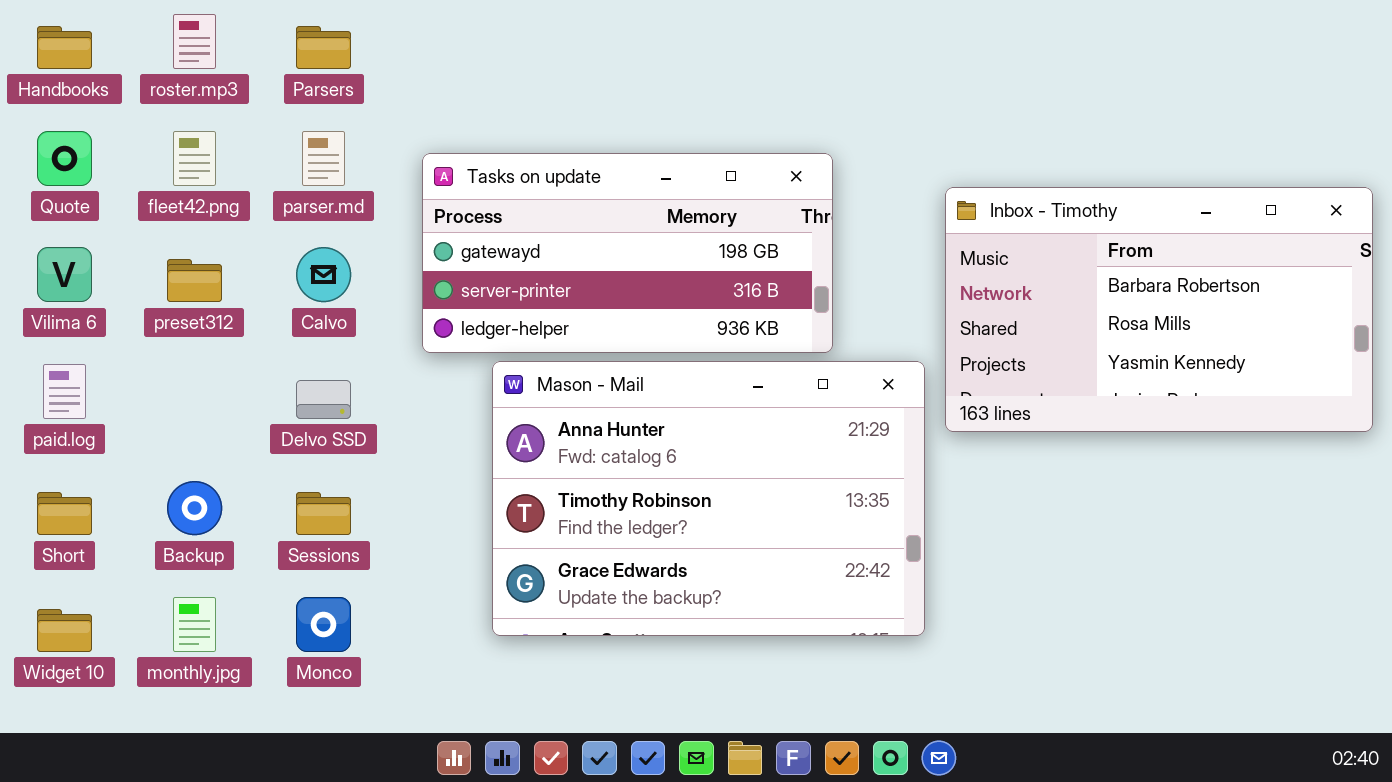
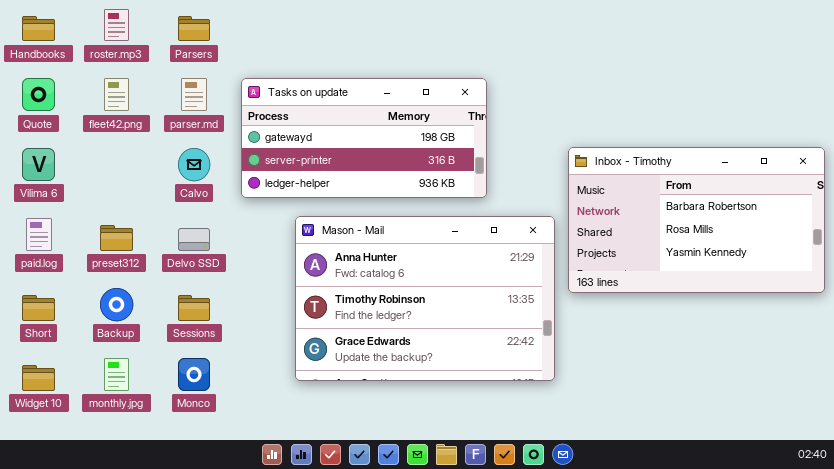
Tasks on update: [422,153,833,353] -> [241,78,487,198], moved
Inbox - Timothy: [945,187,1373,432] -> [568,147,825,293], moved
preset312: [167,259,222,302] -> [100,225,133,251], moved

